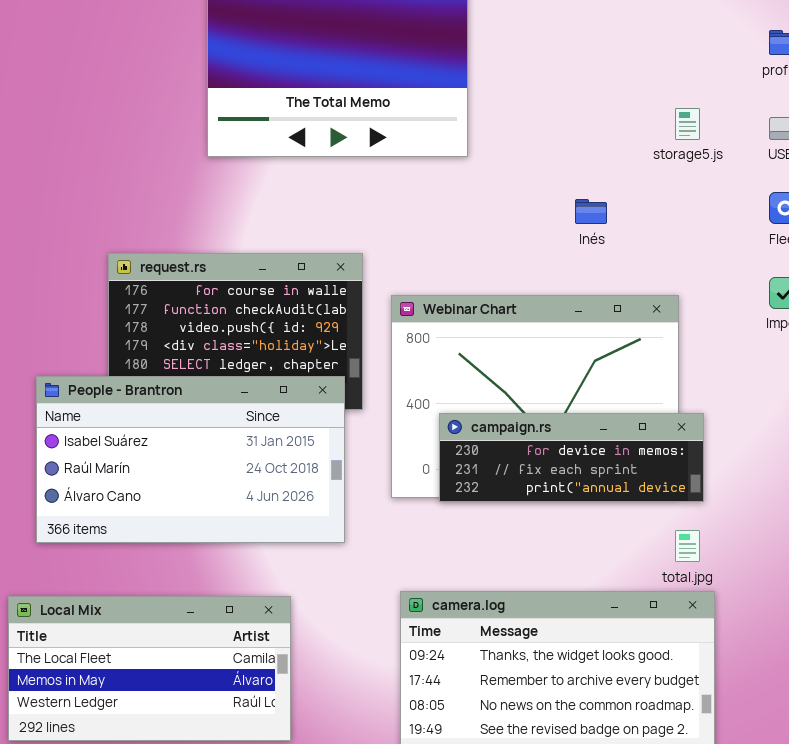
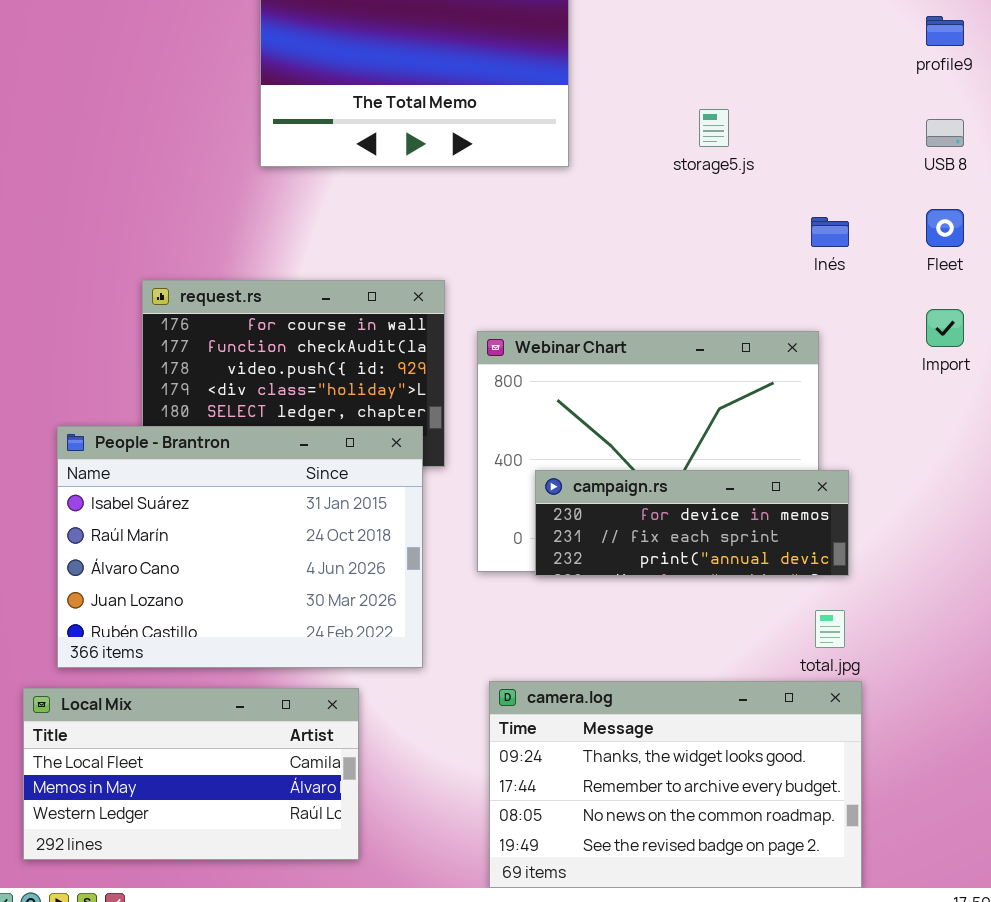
storage5.js: [675,108,700,140] -> [699,109,729,147], moved
Inés: [575,199,607,224] -> [811,217,849,247], moved
People - Brantron: [36,376,345,543] -> [57,426,423,668], resized

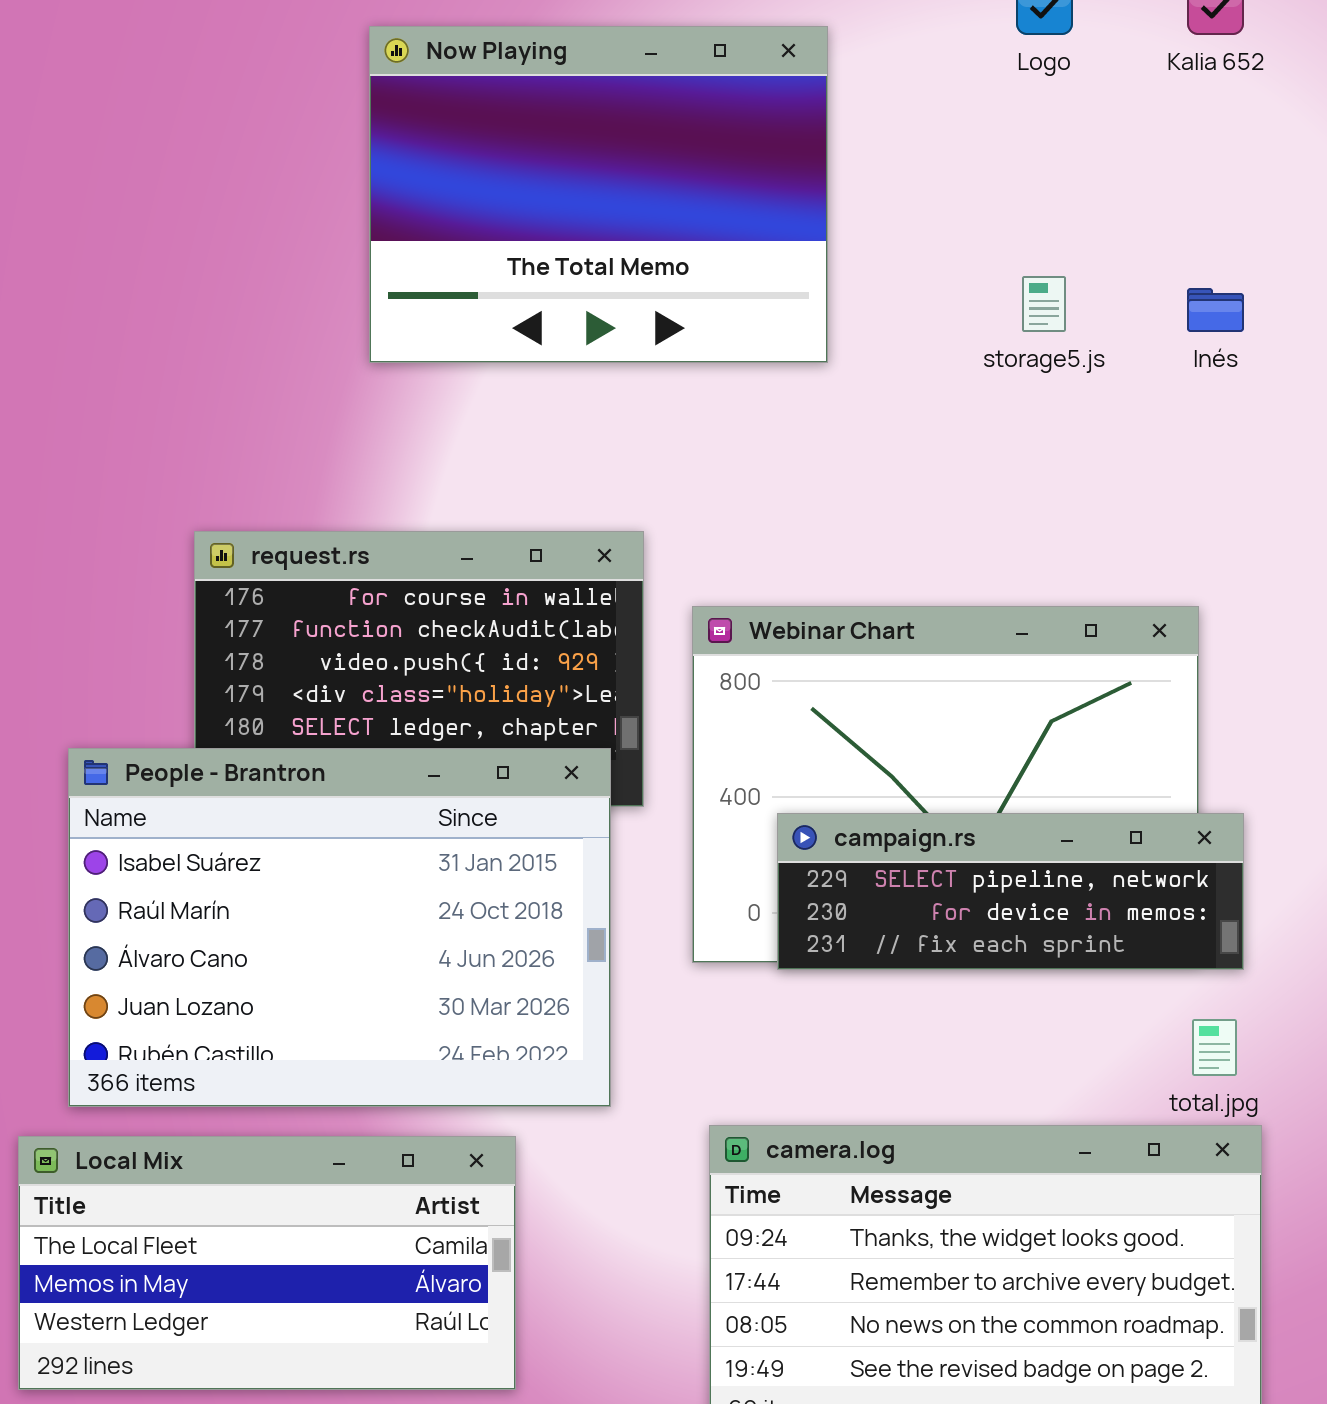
Inés: [811,217,849,247] -> [1187,288,1244,332], moved
campaign.rs: [535,470,849,576] -> [777,813,1244,970], scrolled up 1 row

